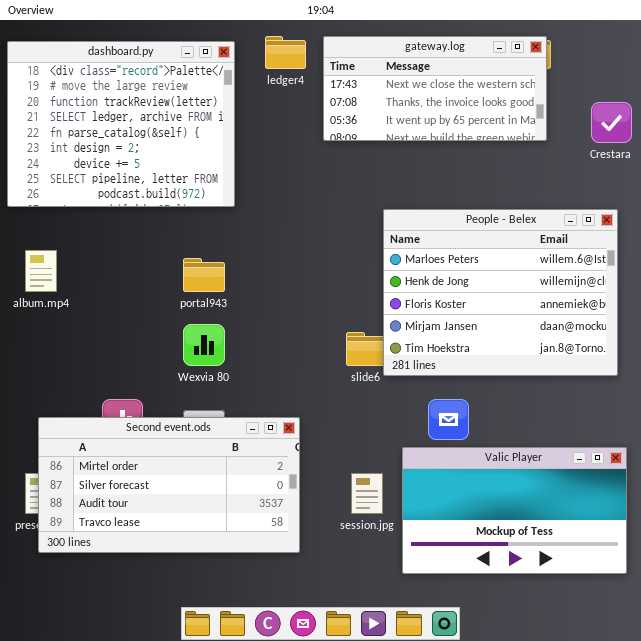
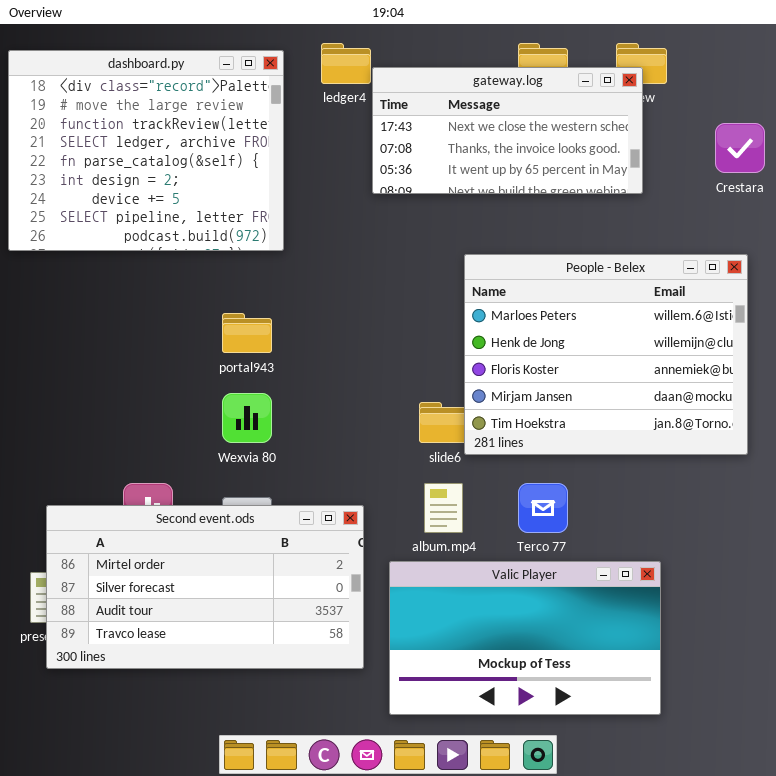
gateway.log: [323,36,547,141] -> [372,67,643,194], moved
album.mp4: [25,250,57,292] -> [424,483,463,533], moved
Valic Player: [402,447,627,574] -> [389,561,661,715], moved

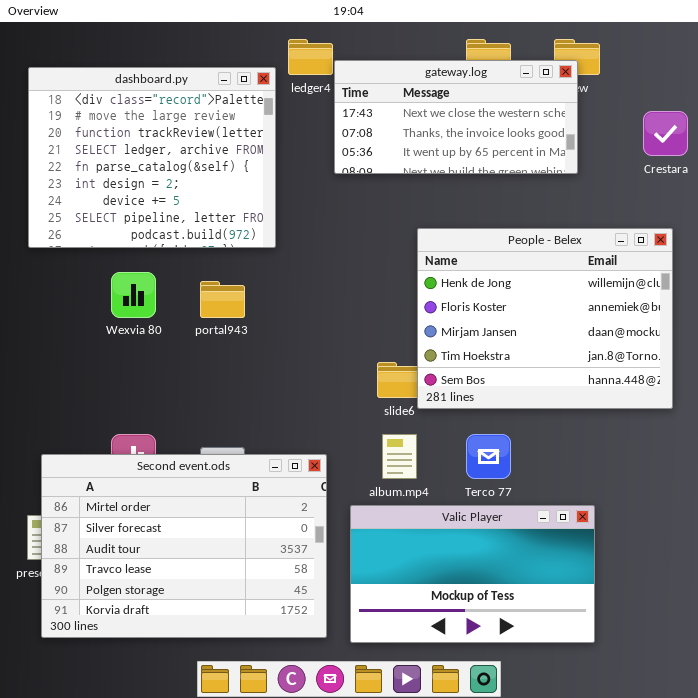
dashboard.py: [8,50,284,251] -> [28,67,276,248], moved
People - Belex: [464,254,748,455] -> [417,228,673,409], scrolled down 1 row
Wexvia 80: [222,393,272,443] -> [111,272,156,318], moved
Second event.ods: [46,505,364,669] -> [41,454,327,638], resized

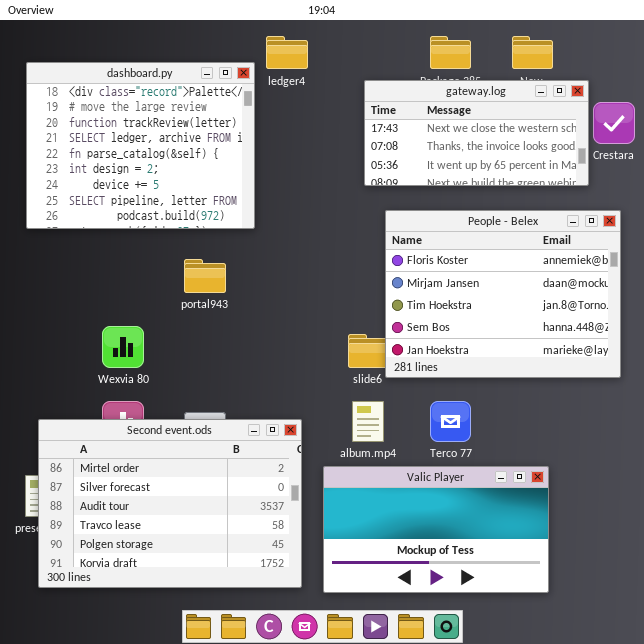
gateway.log: [334,60,578,174] -> [364,80,589,186], moved
People - Belex: [417,228,673,409] -> [385,210,621,378], scrolled down 1 row
Wexvia 80: [111,272,156,318] -> [102,326,144,368], moved

